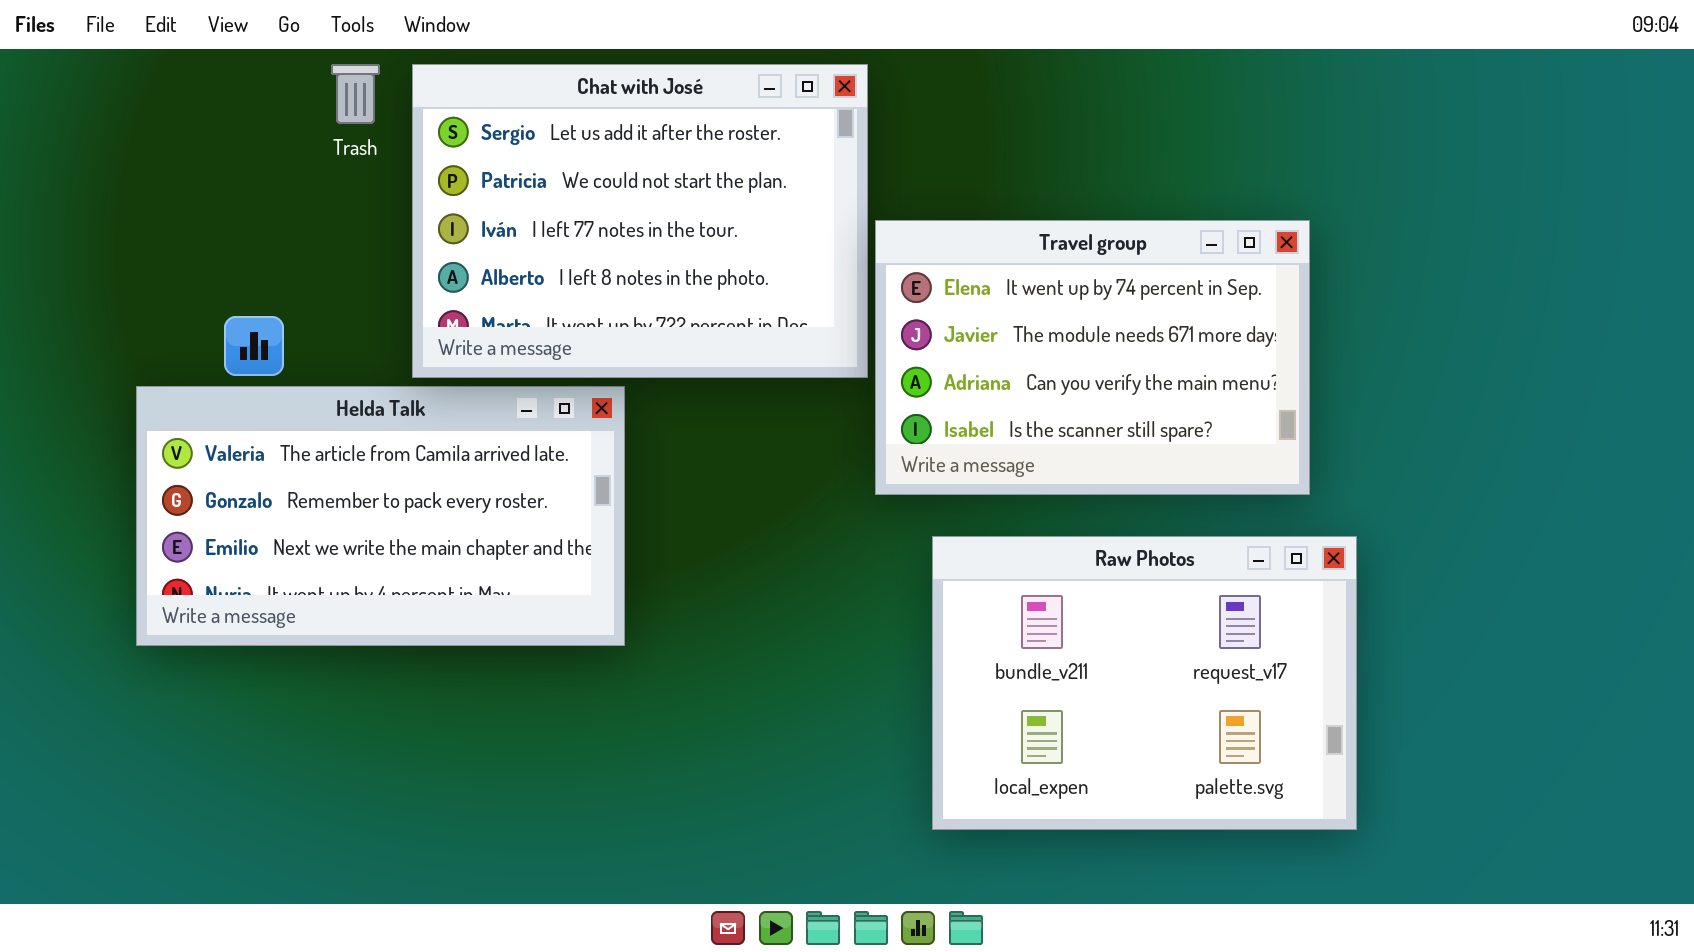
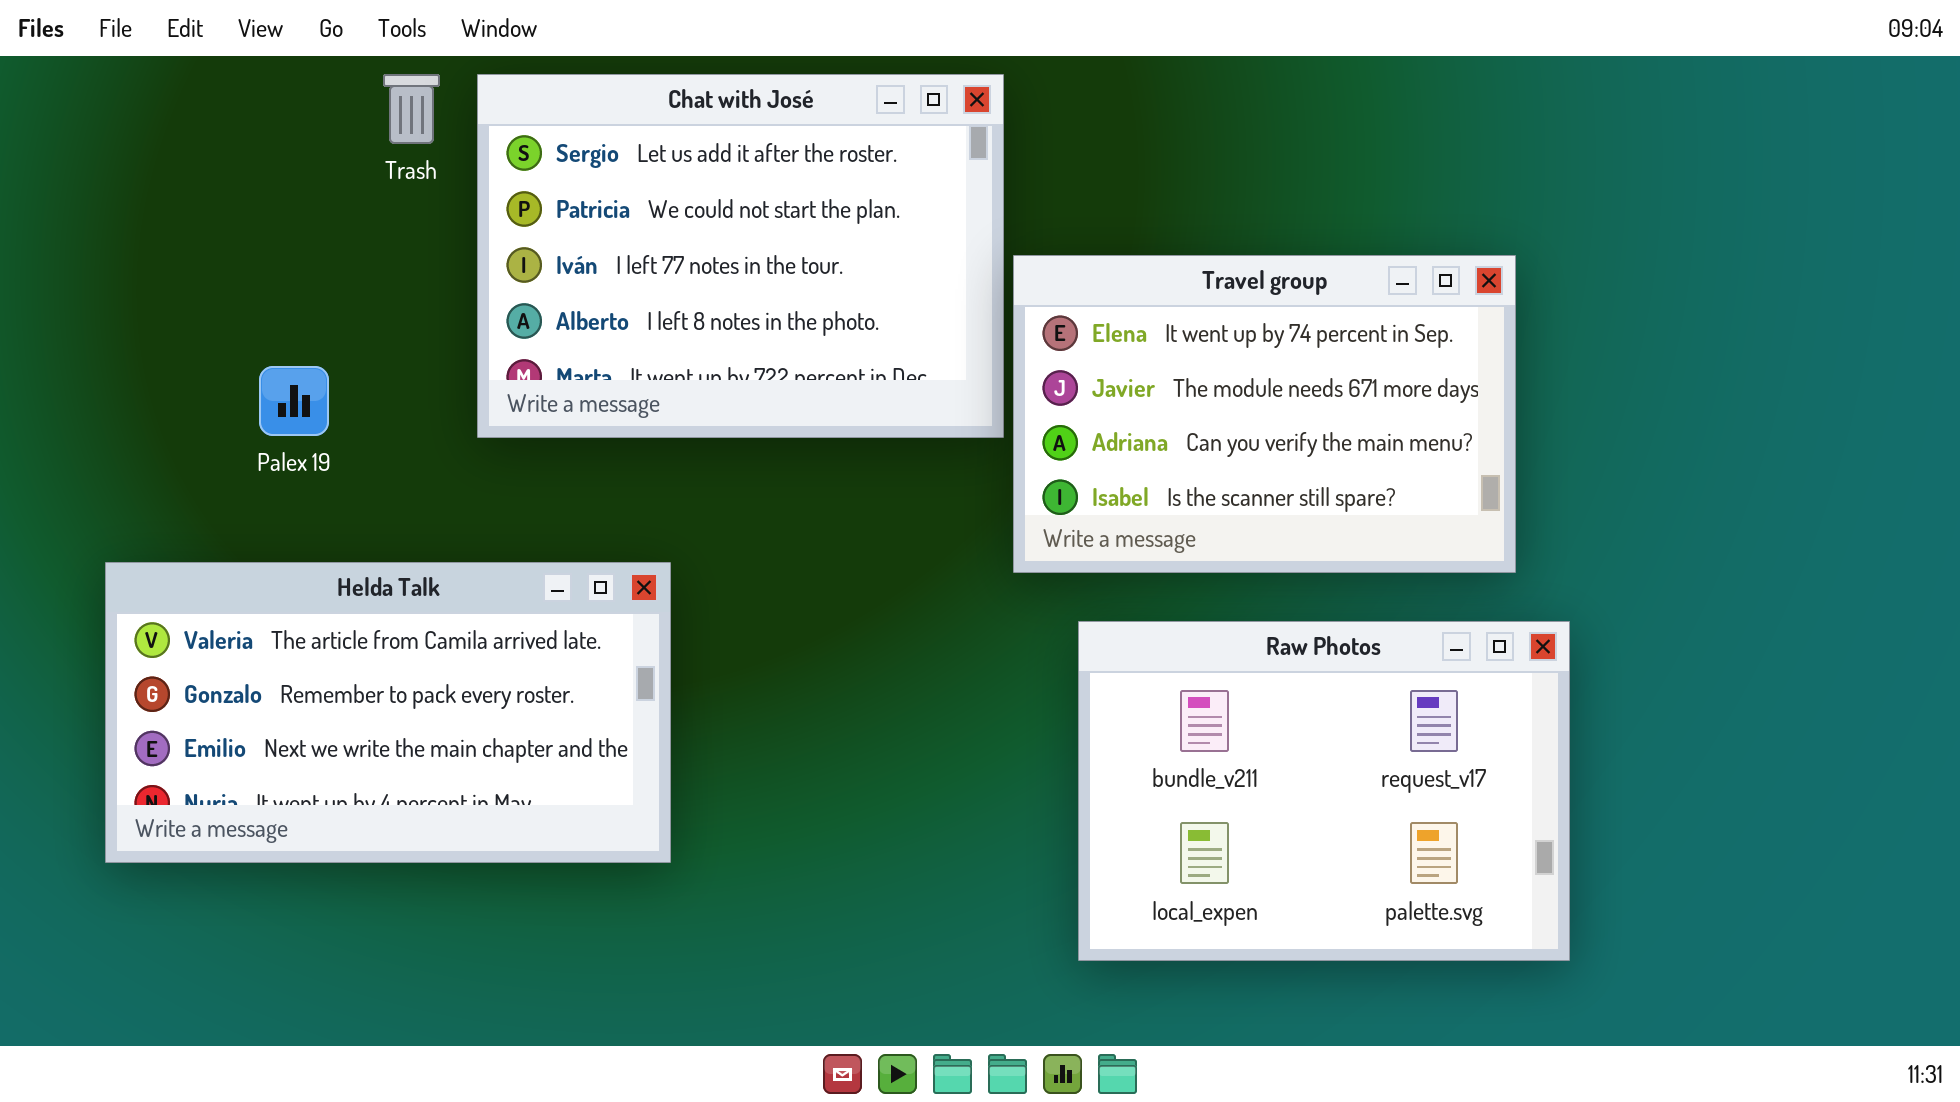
Helda Talk: [136,386,625,646] -> [105,562,671,863], moved

